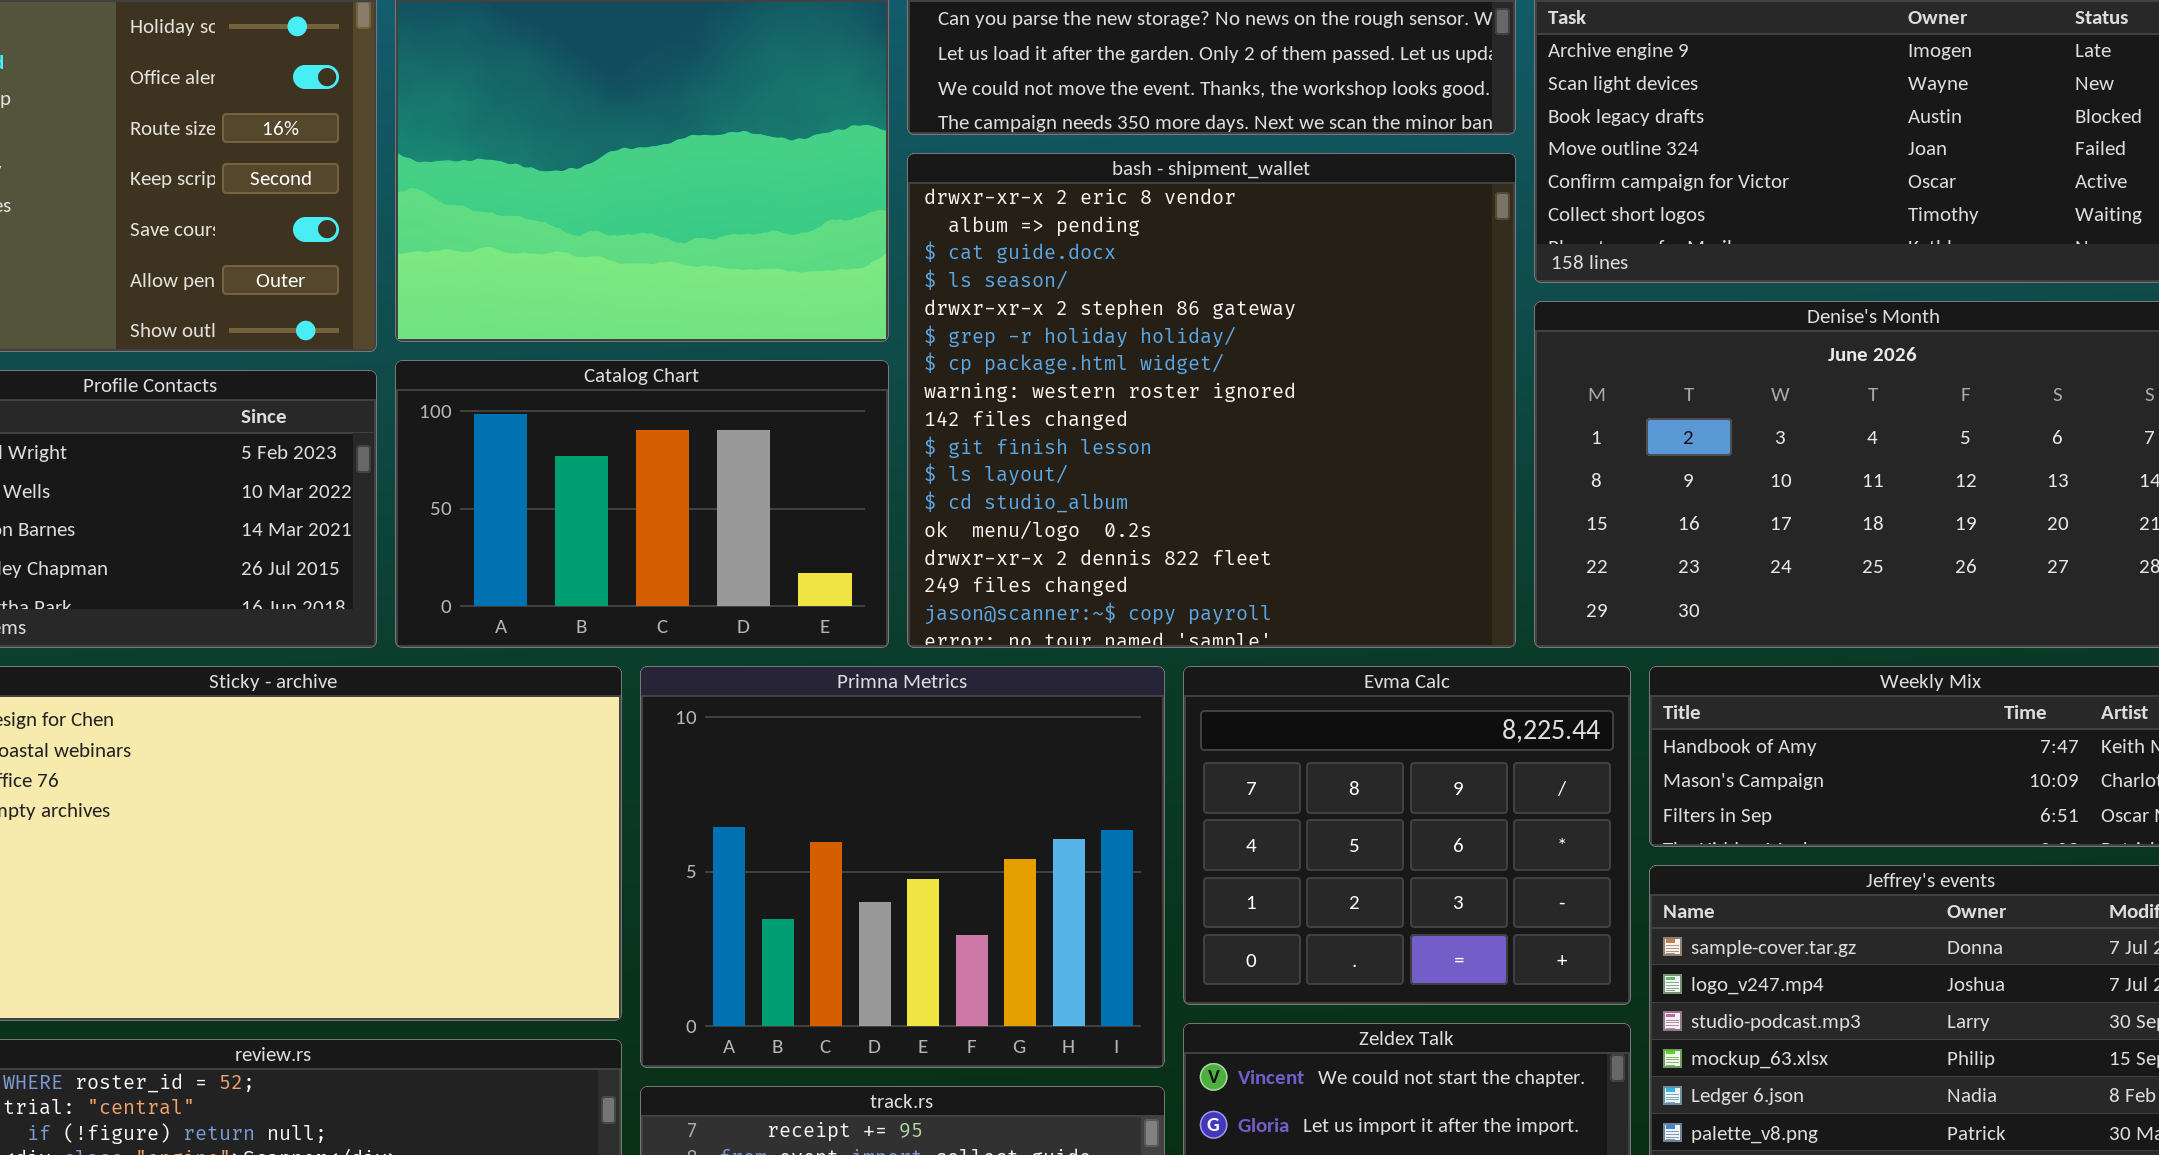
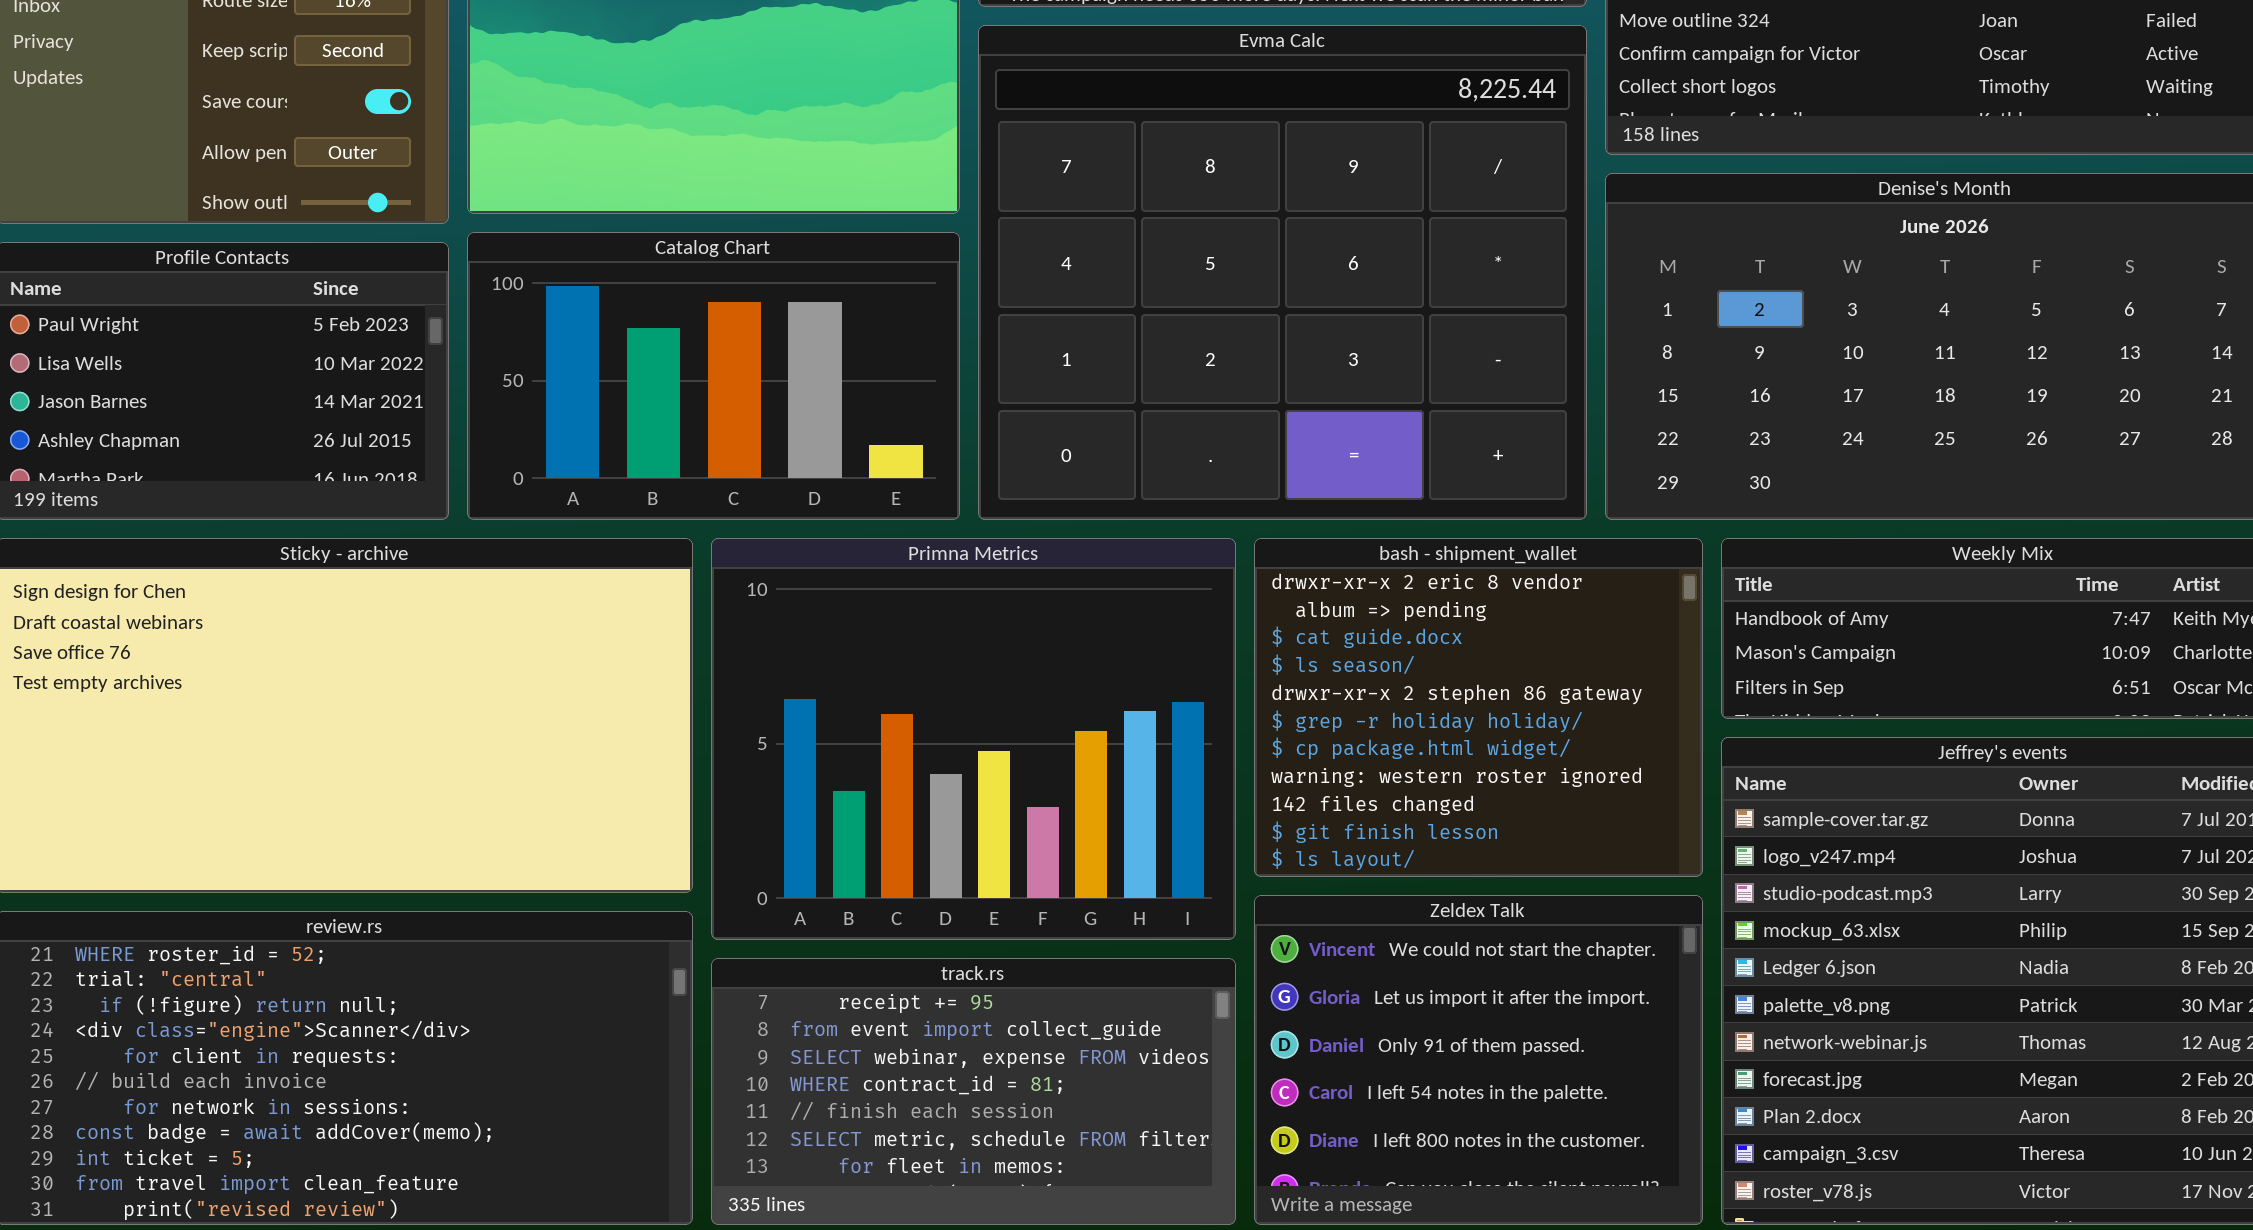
bash - shipment_wallet: [907,153,1516,648] -> [1254,538,1703,877], moved, resized
Evma Calc: [1183,666,1631,1005] -> [978,25,1587,520], moved, resized

